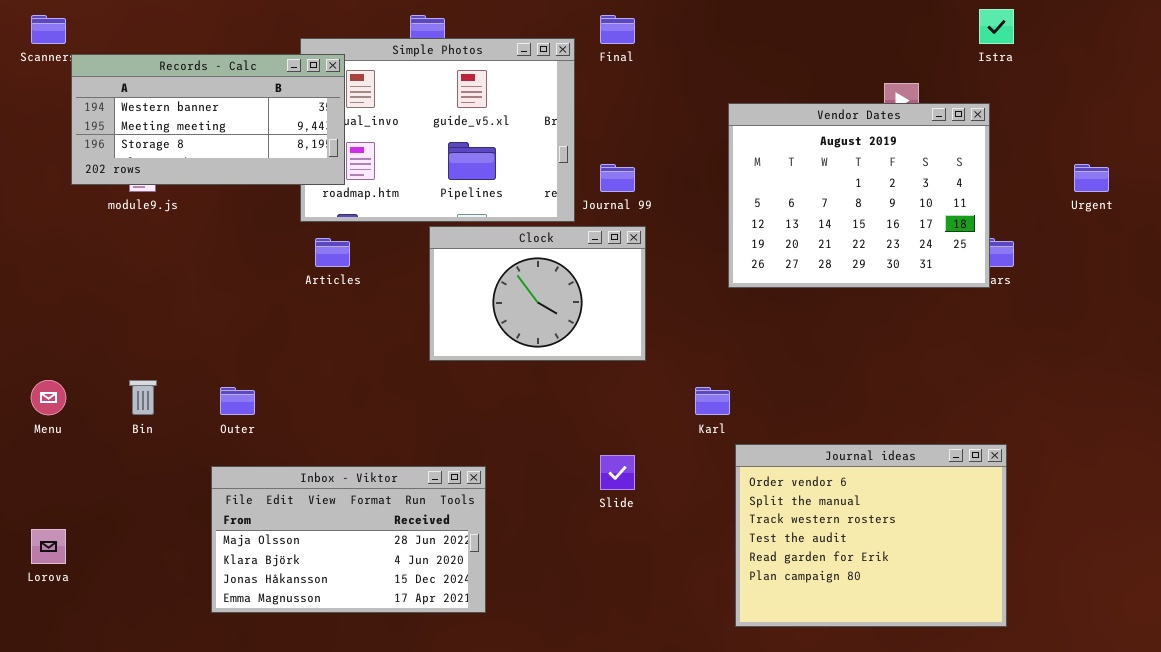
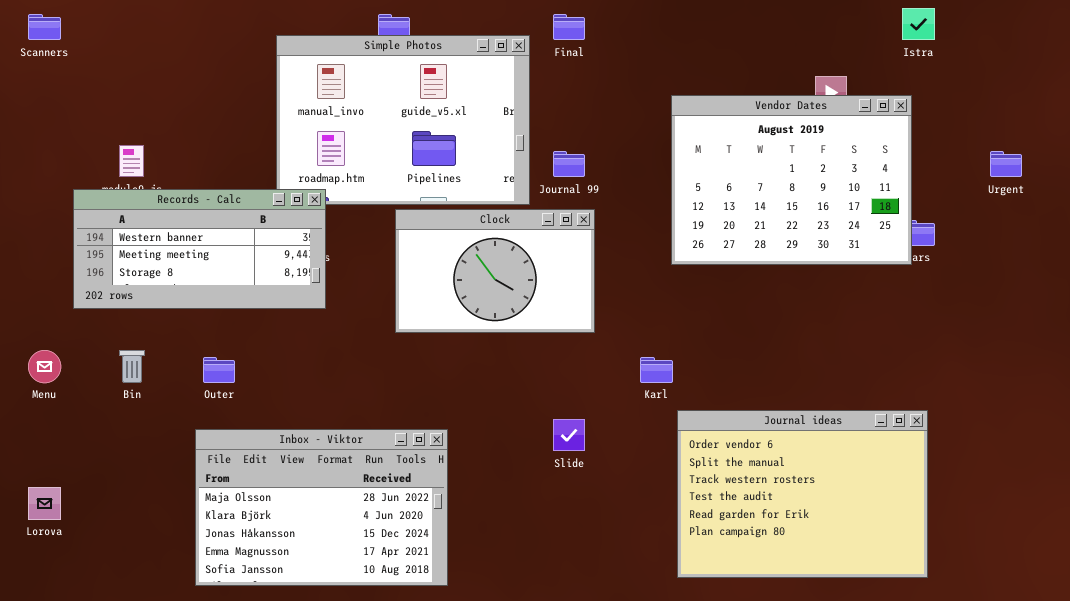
Records - Calc: [71,54,345,185] -> [73,189,326,309], moved
Inbox - Viktor: [211,466,486,613] -> [195,429,448,586], resized

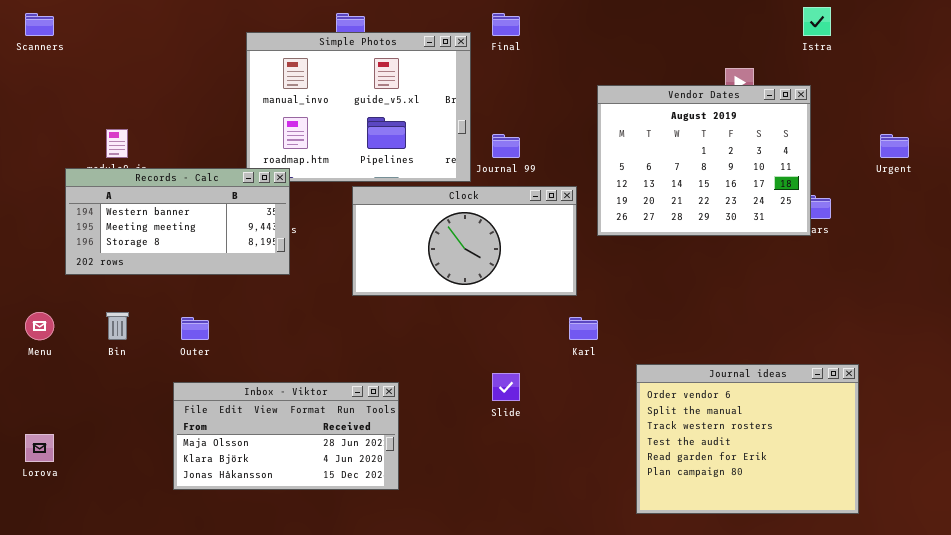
Clock: [395,209,595,333] -> [352,186,577,296], resized
Journal ideas: [677,410,928,578] -> [636,364,859,514], moved
Inbox - Viktor: [195,429,448,586] -> [173,382,399,490], resized

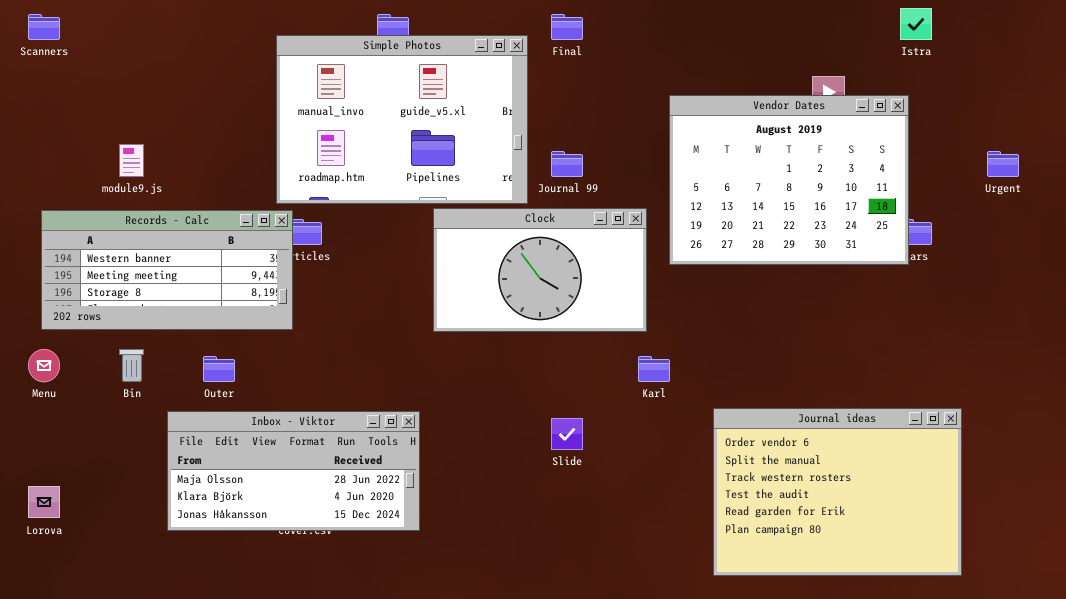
Records - Calc: [65,168,290,275] -> [41,210,293,330], moved
Clock: [352,186,577,296] -> [433,208,647,332], resized
Inbox - Viktor: [173,382,399,490] -> [167,411,420,531], moved

